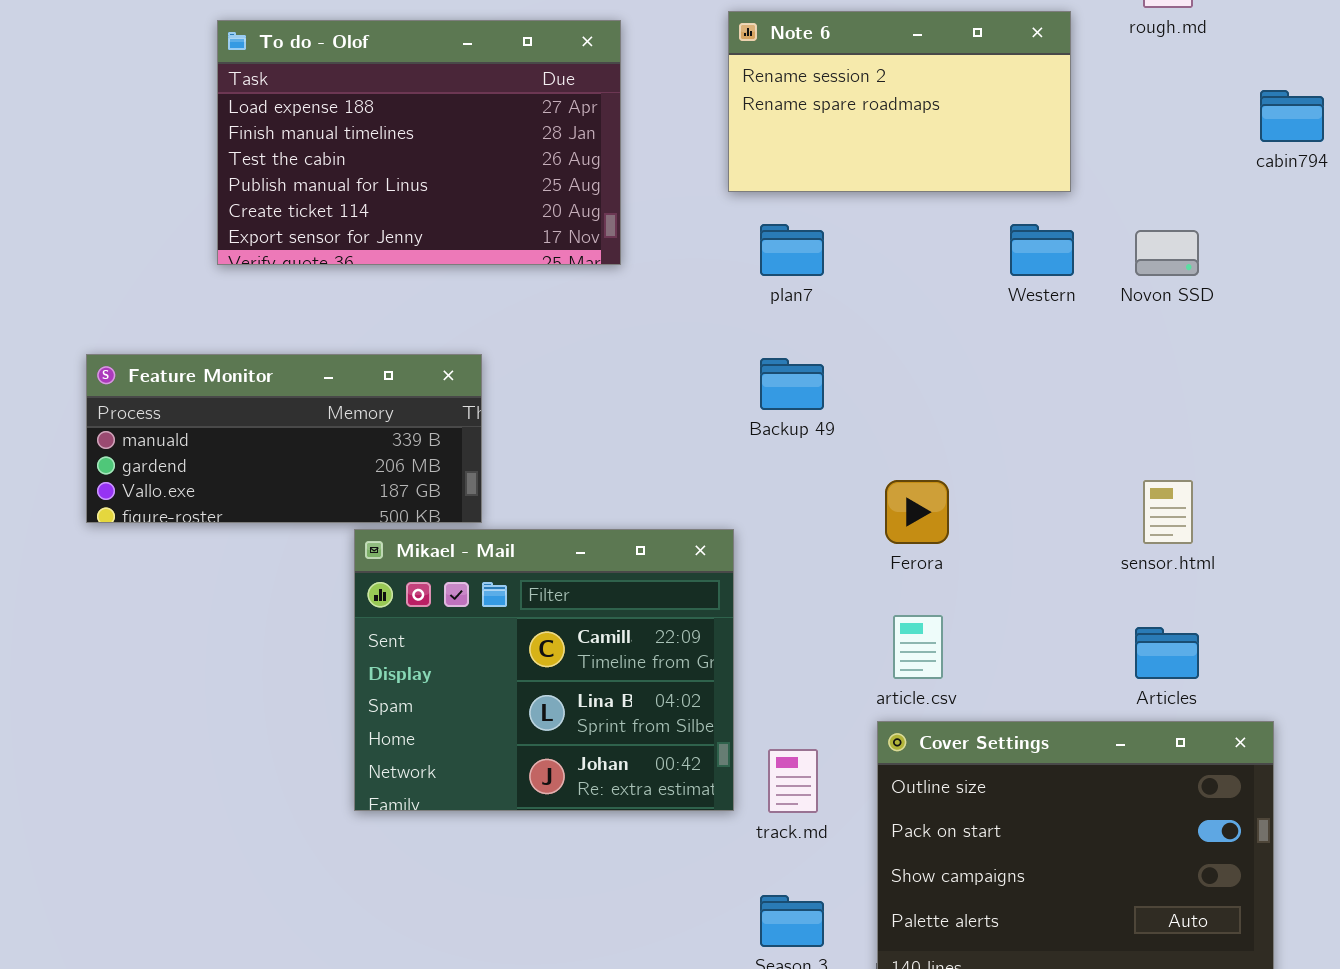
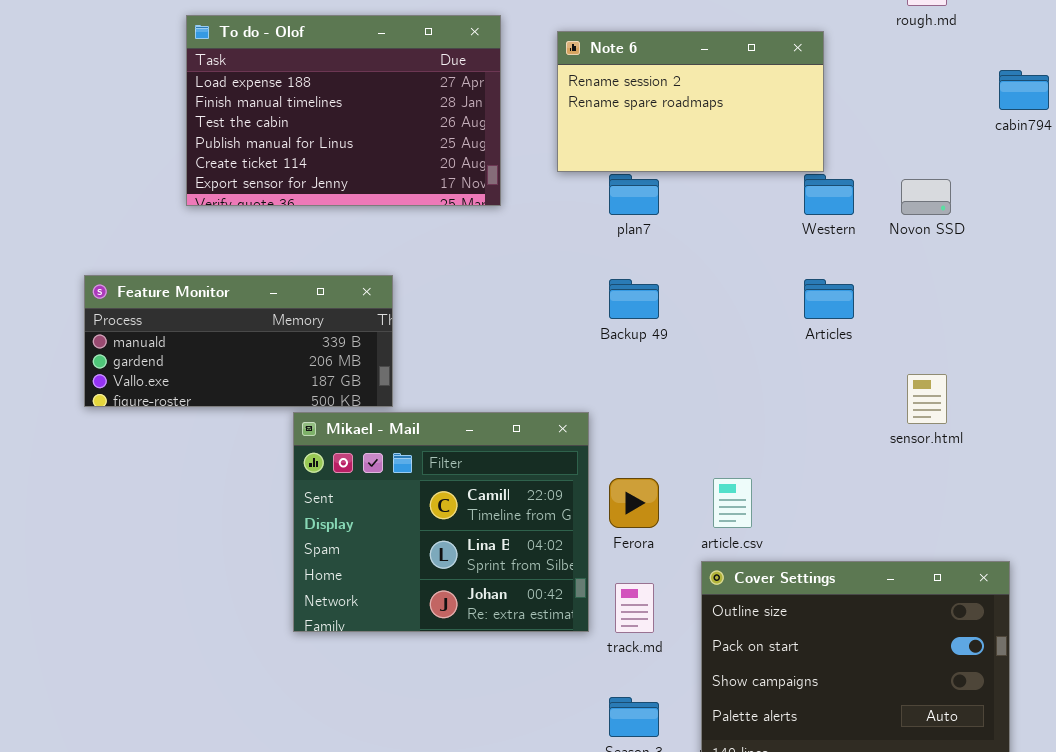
Note 6: [728,11,1071,192] -> [557,31,824,172], moved
Ferora: [885,480,949,544] -> [609,478,659,528], moved
Articles: [1135,627,1199,679] -> [804,279,854,319], moved

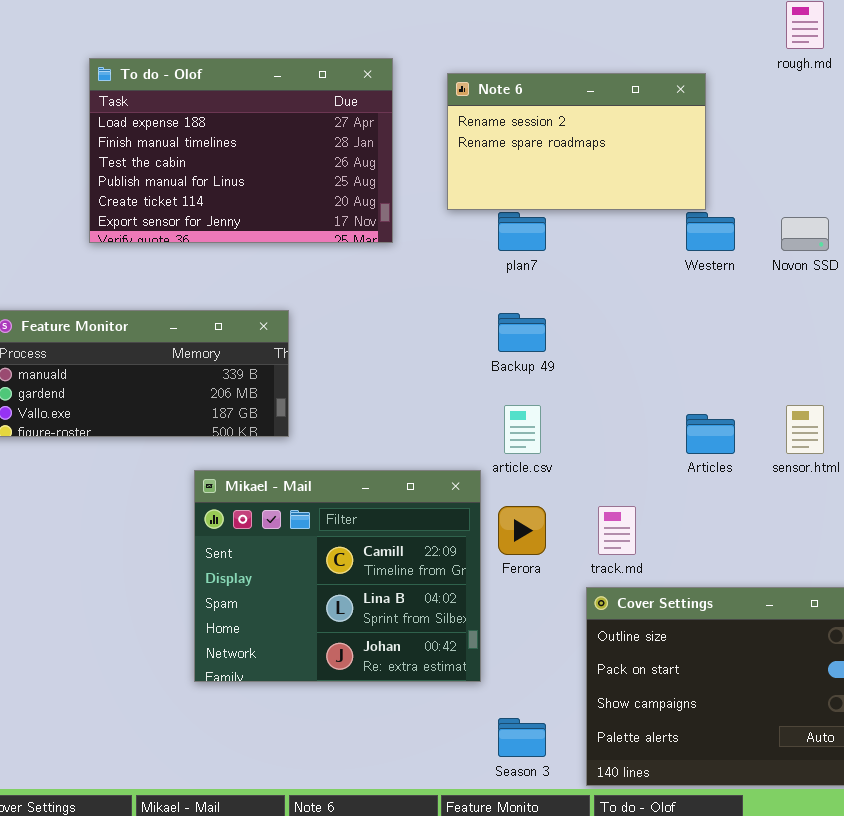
Articles: [804,279,854,319] -> [686,414,735,454], moved
Mikael - Mail: [293,412,589,632] -> [194,470,481,682], moved
article.csv: [713,478,752,528] -> [504,405,541,454], moved
track.md: [615,583,654,633] -> [598,506,636,555], moved

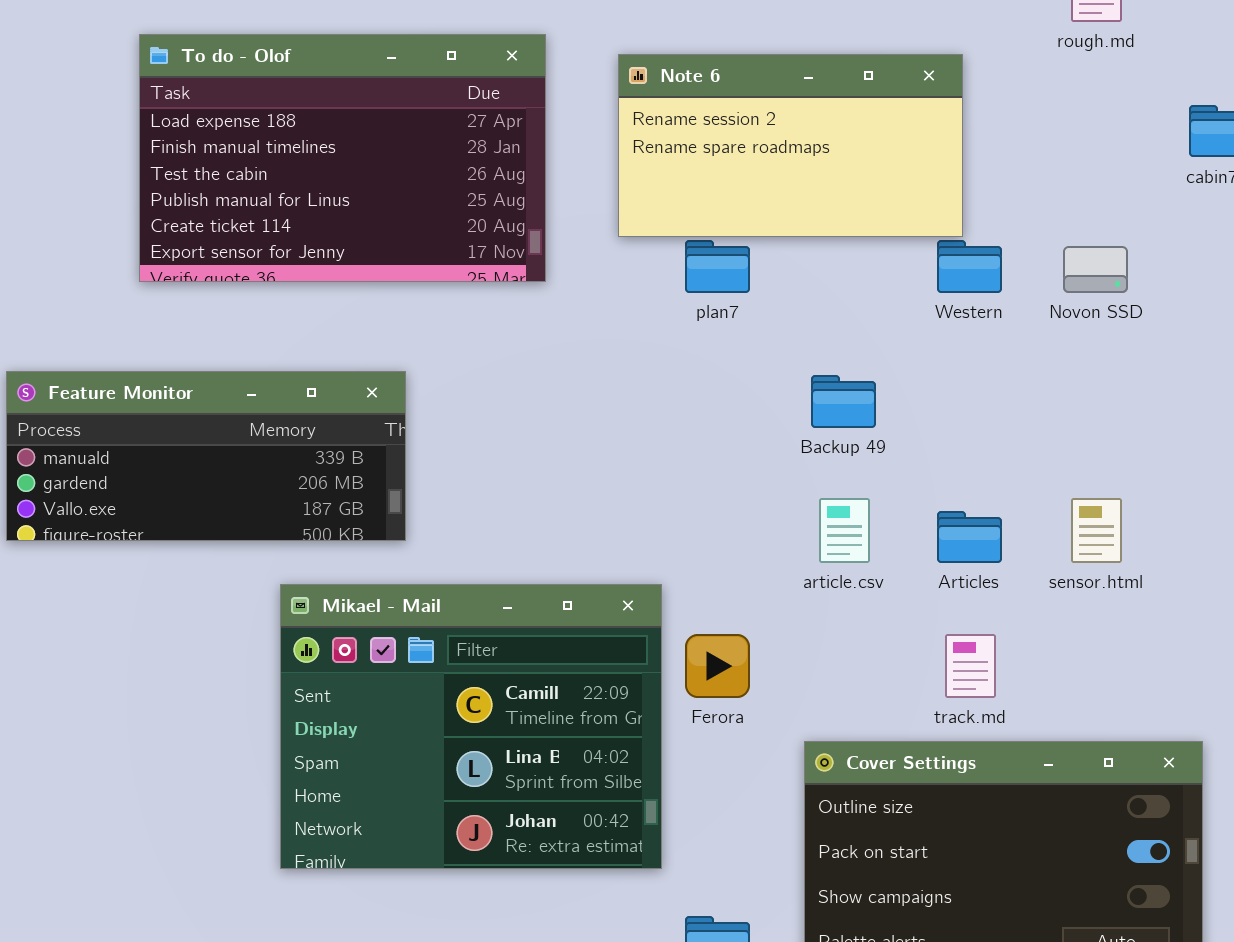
Backup 49: [498,313,546,352] -> [811,375,876,428], moved
article.csv: [504,405,541,454] -> [819,498,870,563], moved
track.md: [598,506,636,555] -> [945,634,996,698], moved

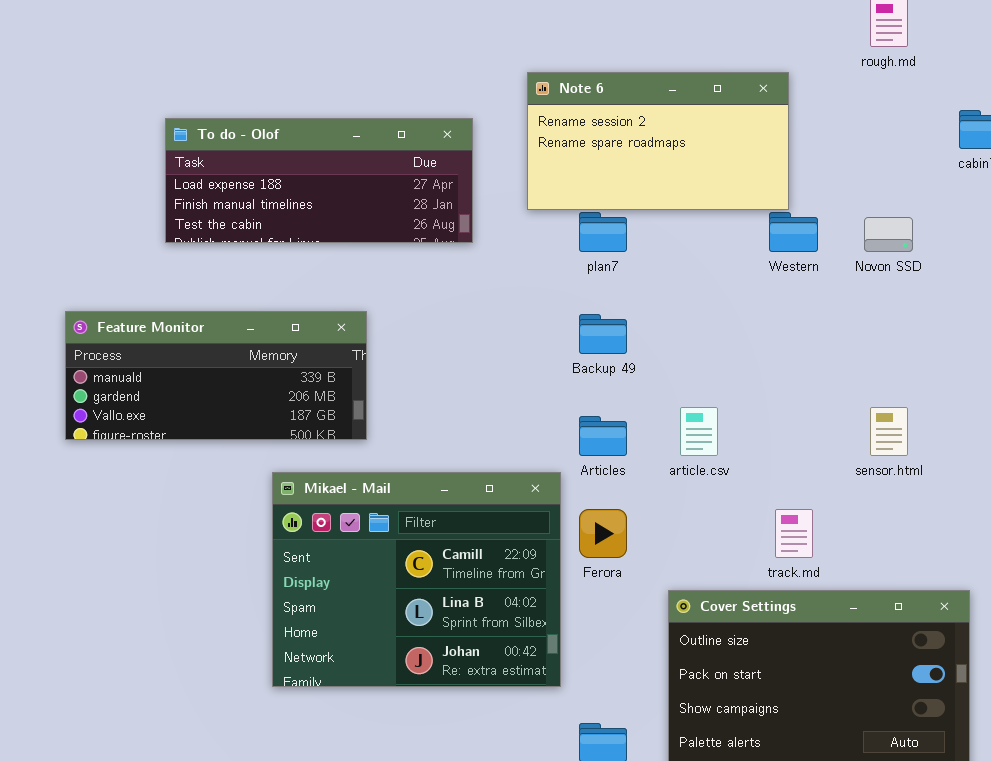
To do - Olof: [139,34,546,282] -> [165,118,473,243], resized
Backup 49: [811,375,876,428] -> [579,314,627,354], moved
Articles: [937,511,1002,563] -> [579,416,627,456], moved

